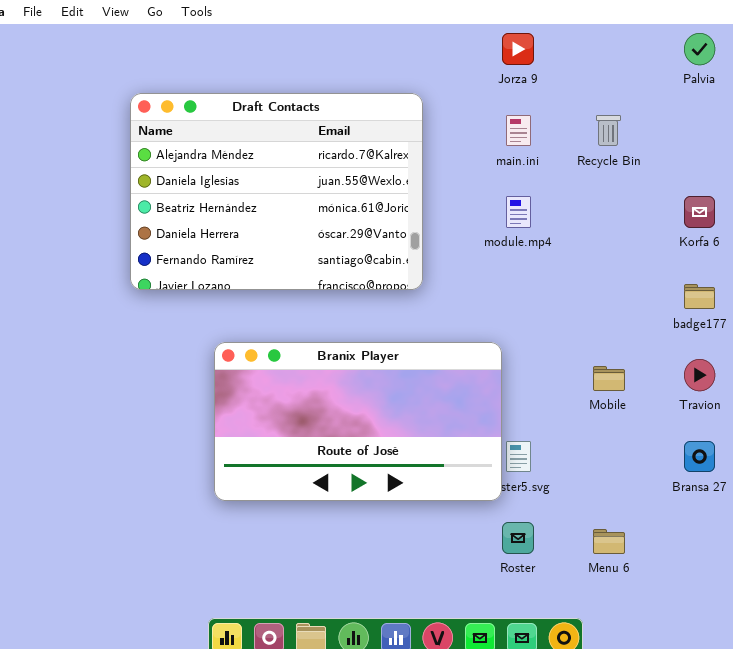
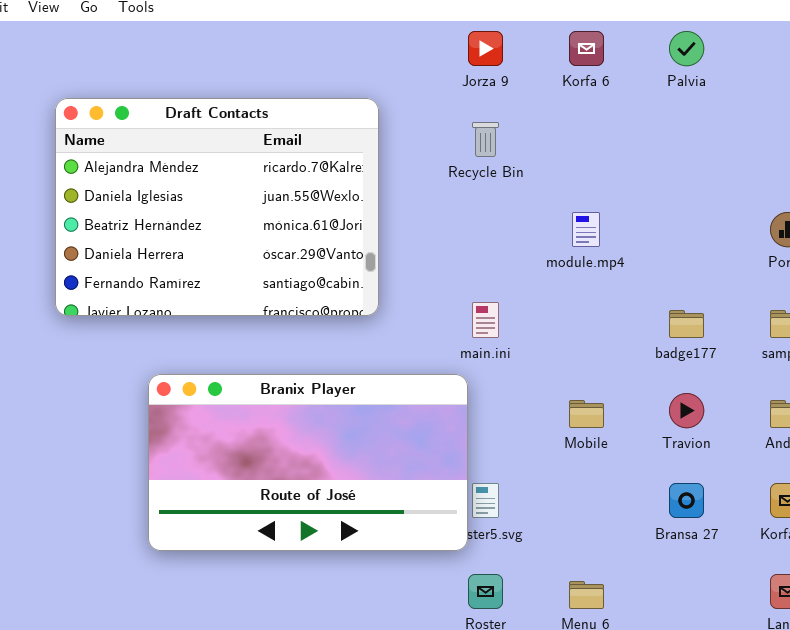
main.ini: [506,115,531,146] -> [472,302,499,338], moved
Recycle Bin: [596,115,621,146] -> [472,122,499,157], moved
module.mp4: [506,196,531,228] -> [572,212,600,247], moved
Korfa 6: [684,196,715,228] -> [569,31,604,66], moved

